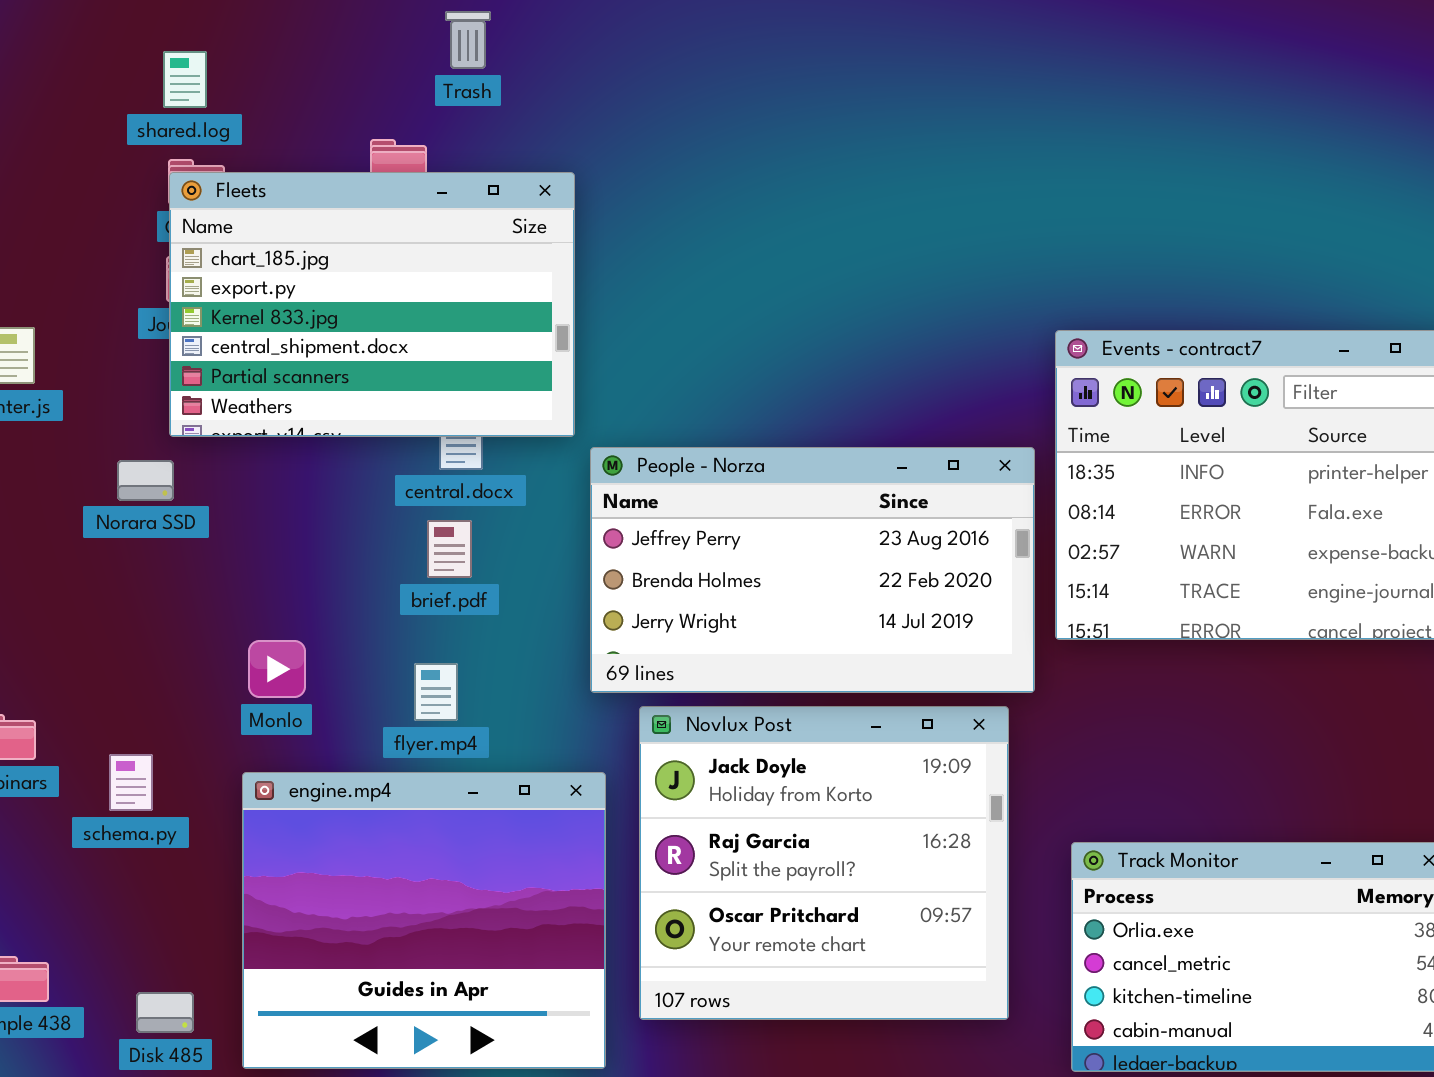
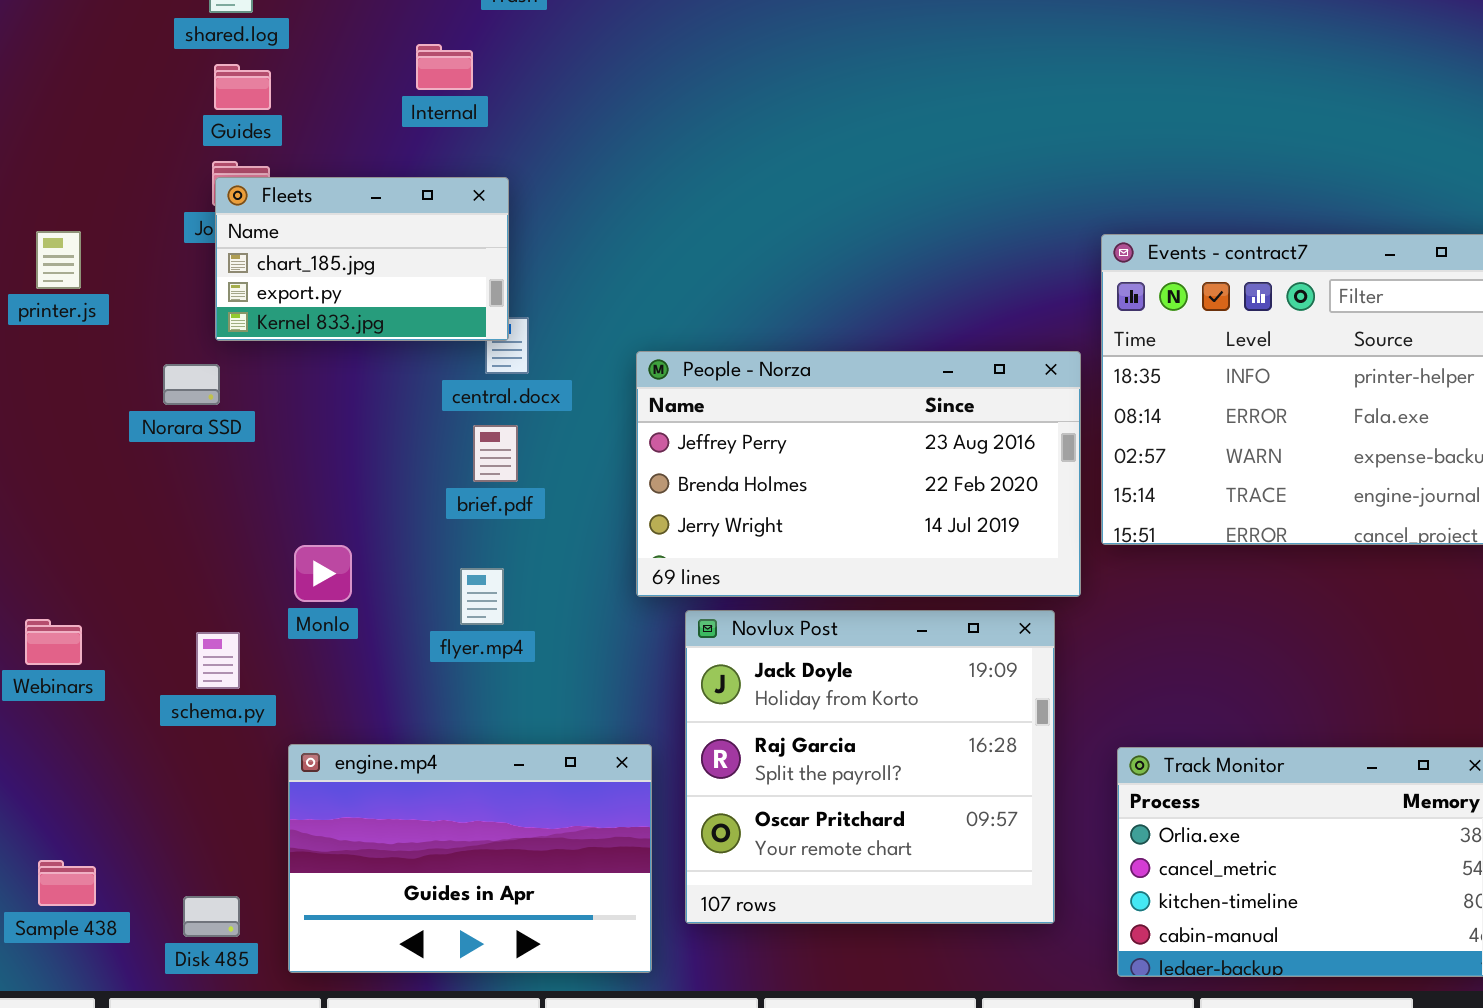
Fleets: [169,172,575,437] -> [215,177,509,341], resized
schema.py: [109,754,153,811] -> [196,632,240,689], moved
engine.mp4: [242,772,606,1069] -> [288,744,652,973], resized

